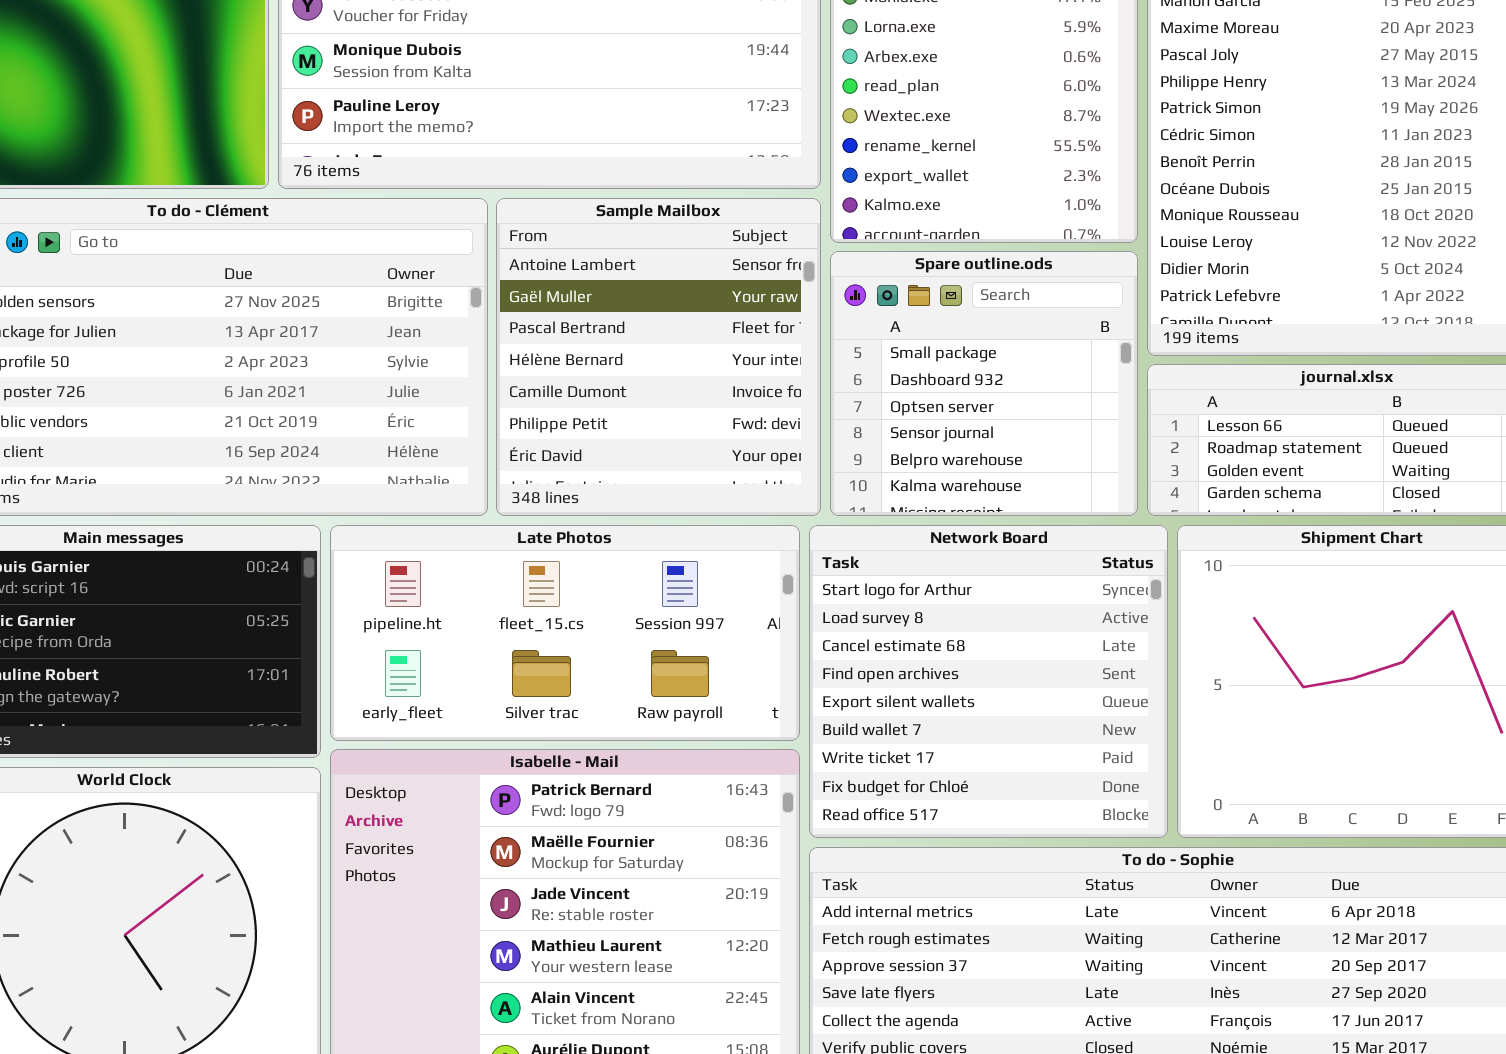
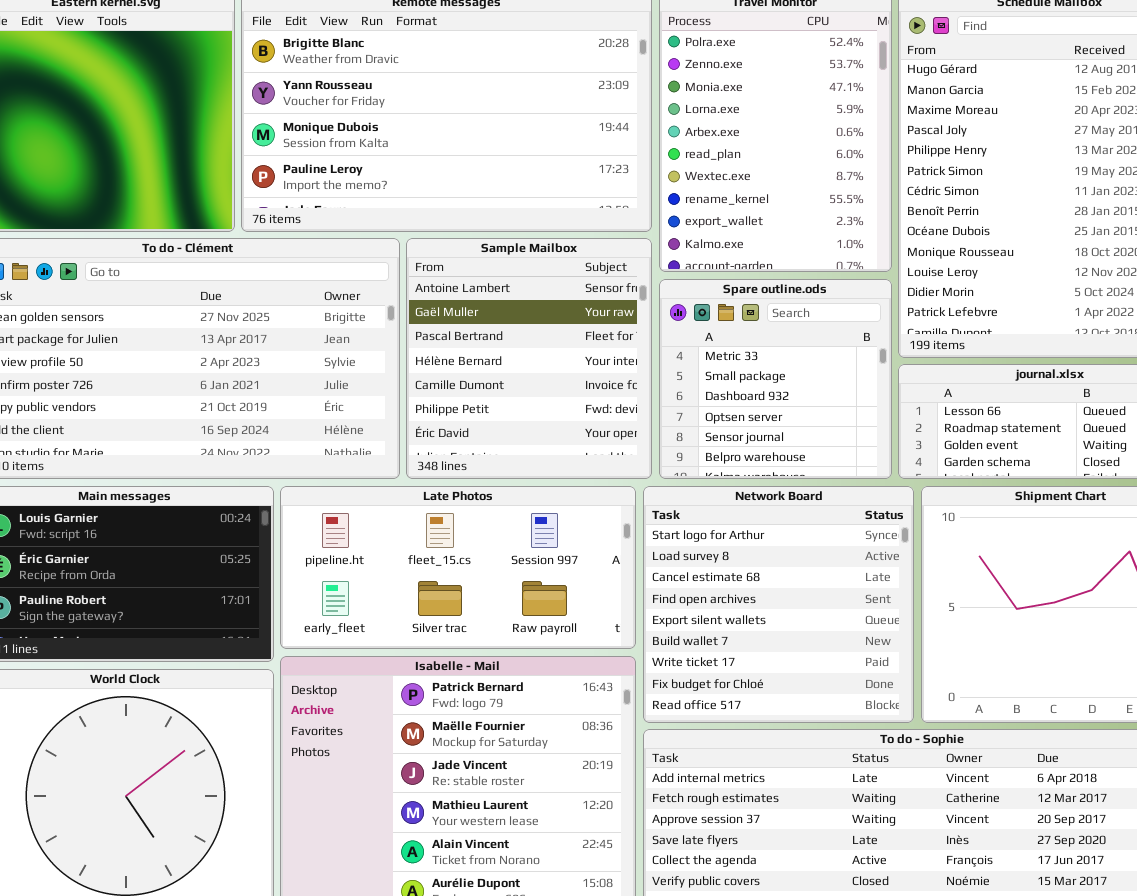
Spare outline.ods: [830,251,1138,516] -> [659,279,892,479], scrolled up 1 row

